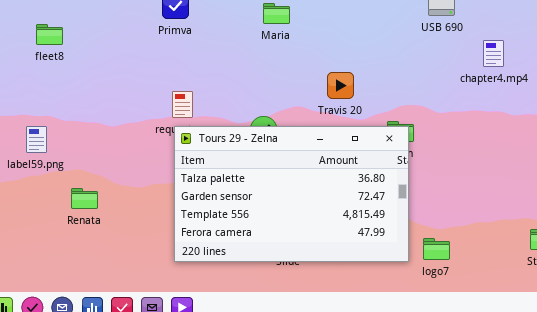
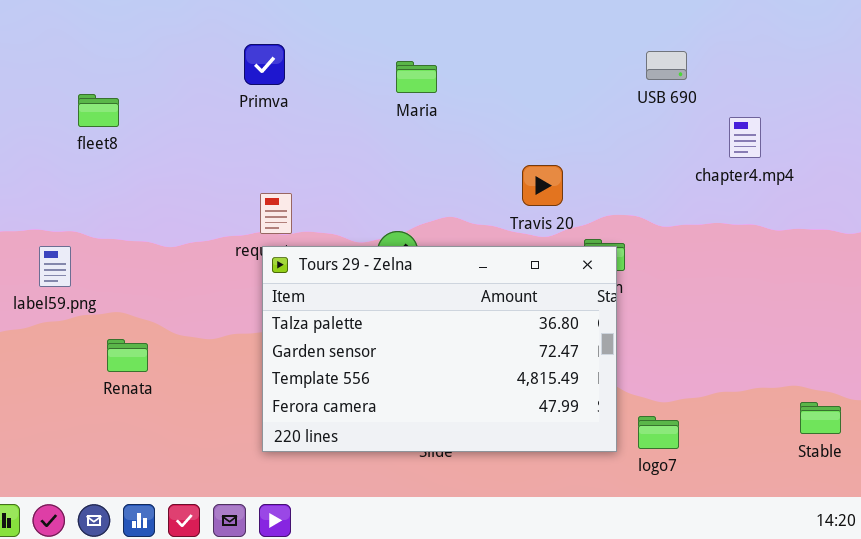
fleet8: [36,24,63,45] -> [78,94,119,127], moved
Travis 20: [327,72,354,99] -> [522,165,563,206], moved

